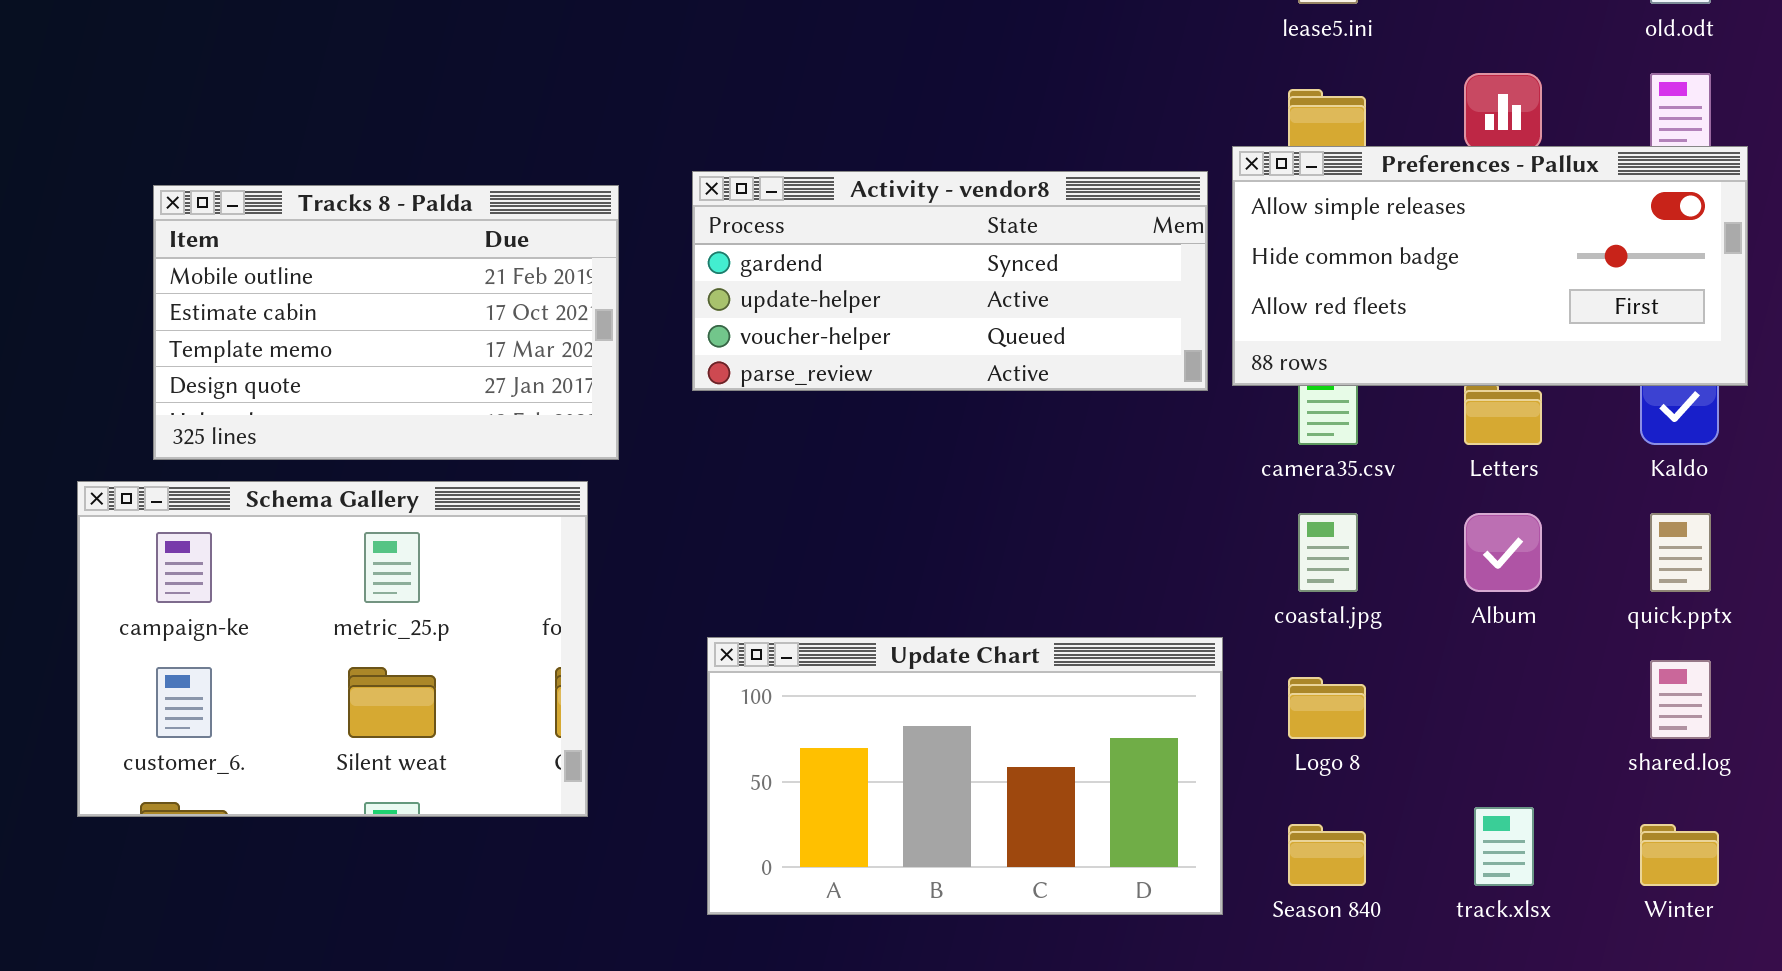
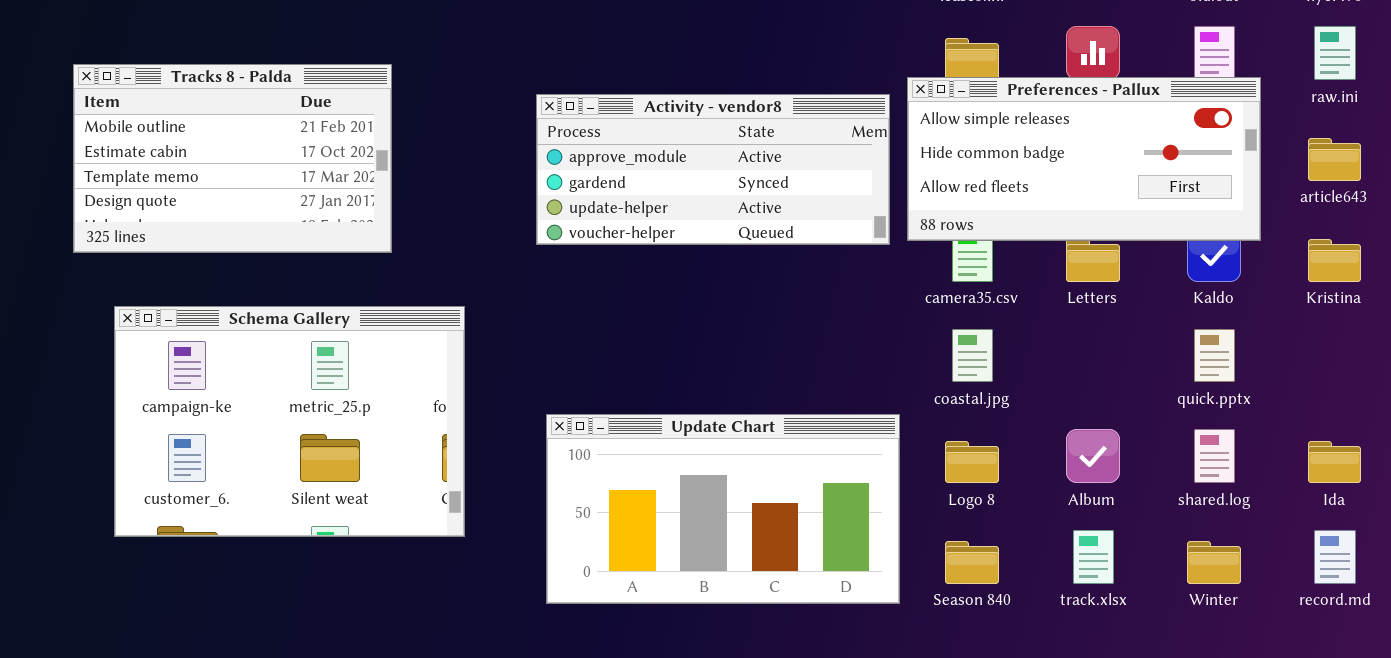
Activity - vendor8: [692,171,1208,391] -> [536,94,890,245], scrolled up 1 row
Tracks 8 - Palda: [153,185,619,460] -> [73,64,392,253], moved
Album: [1464,513,1542,592] -> [1066,429,1120,483], moved

